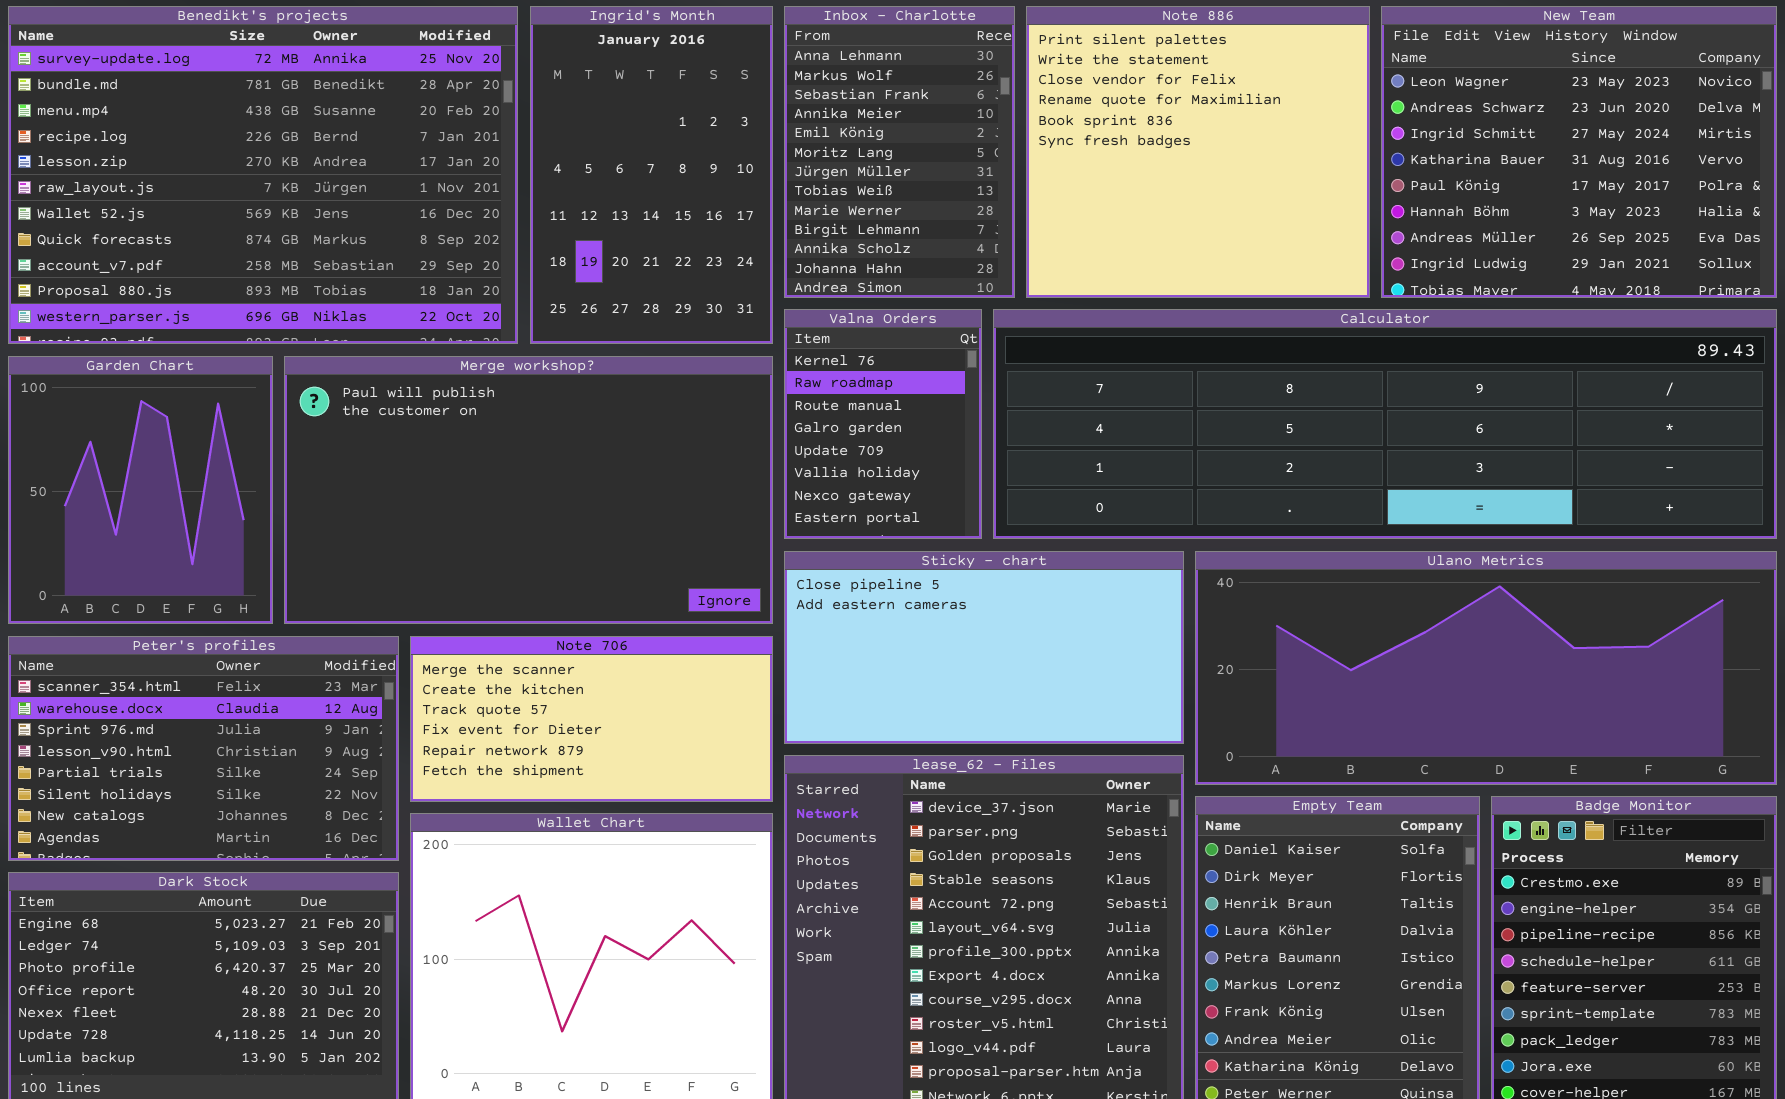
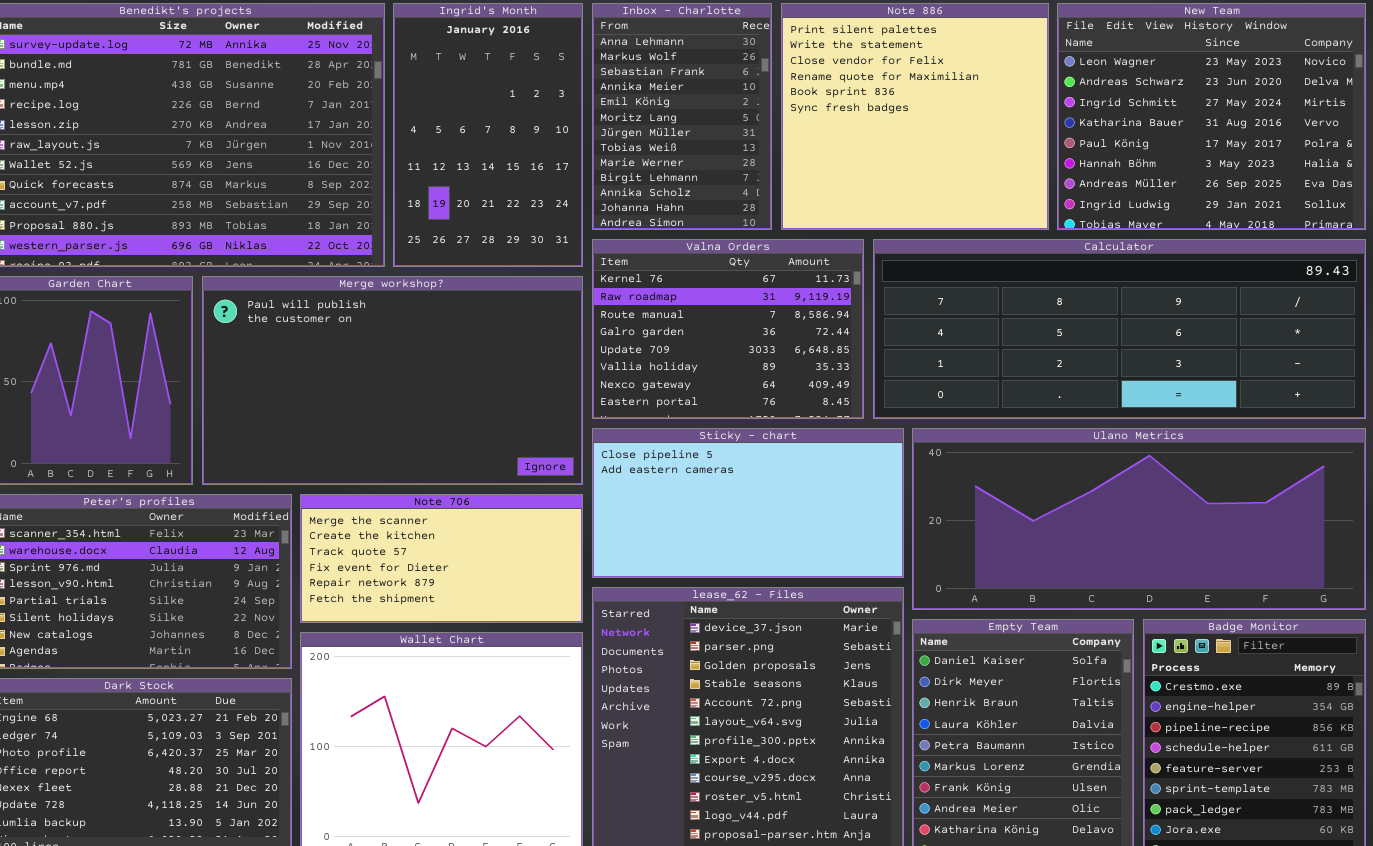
Valna Orders: [784,309,982,539] -> [592,239,864,419], resized
Calculator: [993,309,1777,539] -> [873,239,1366,419], resized

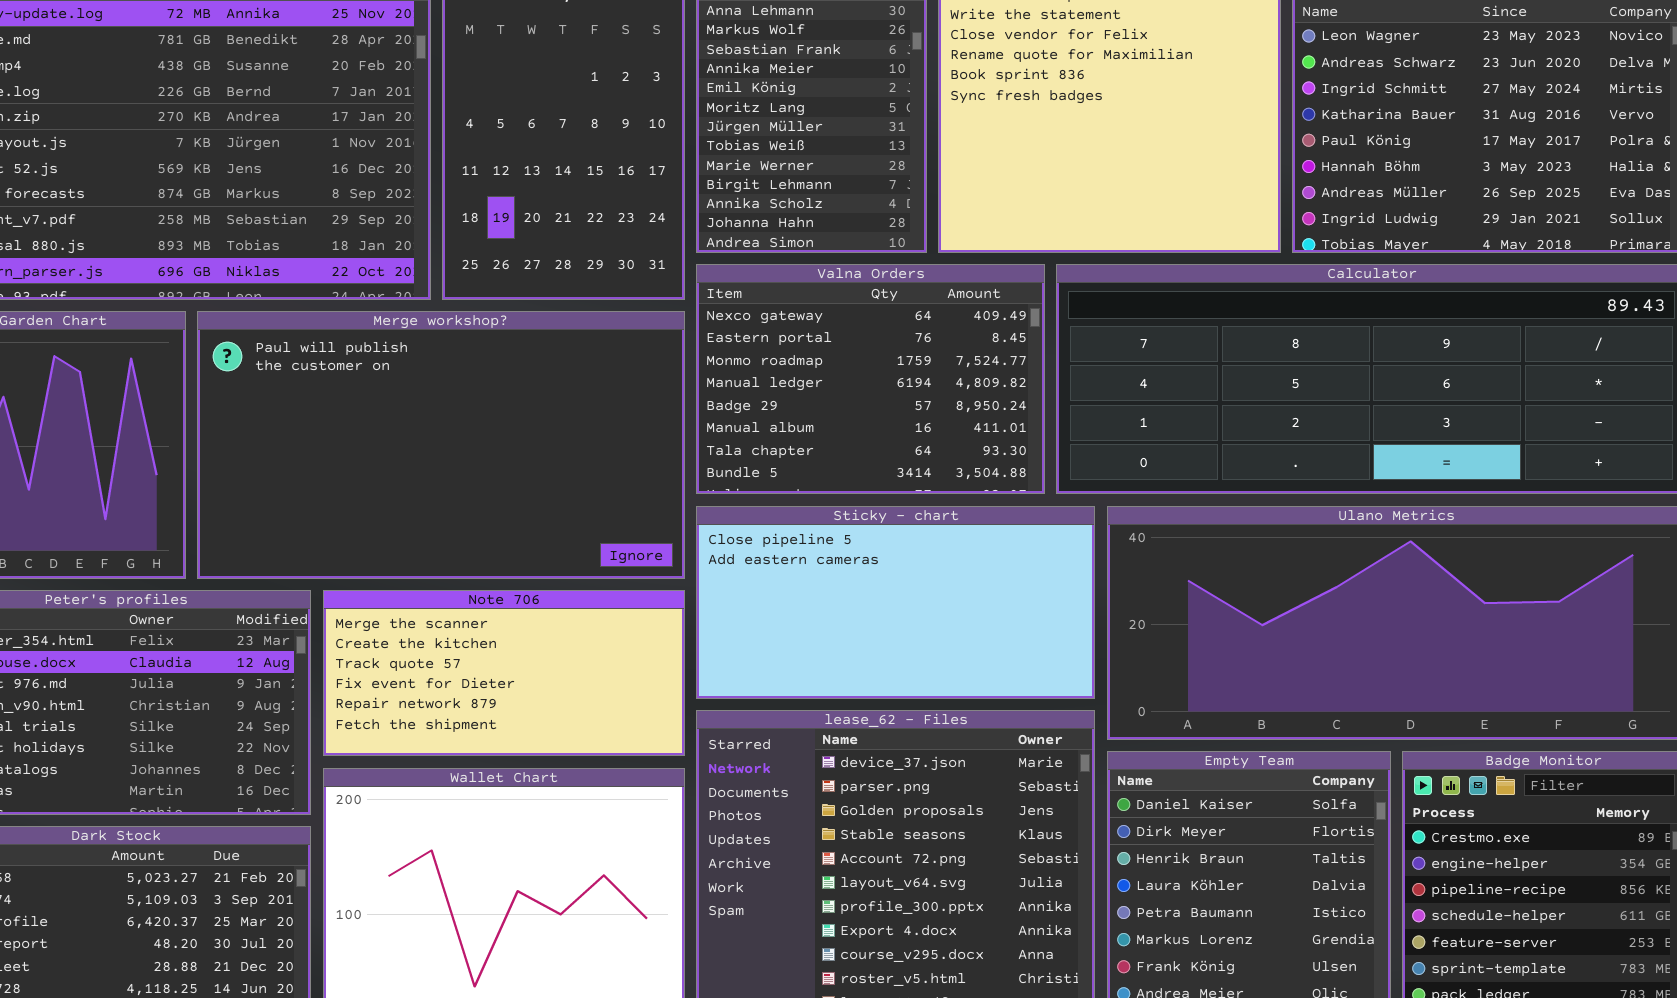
Valna Orders: [592,239,864,419] -> [696,264,1045,494], scrolled down 6 rows

